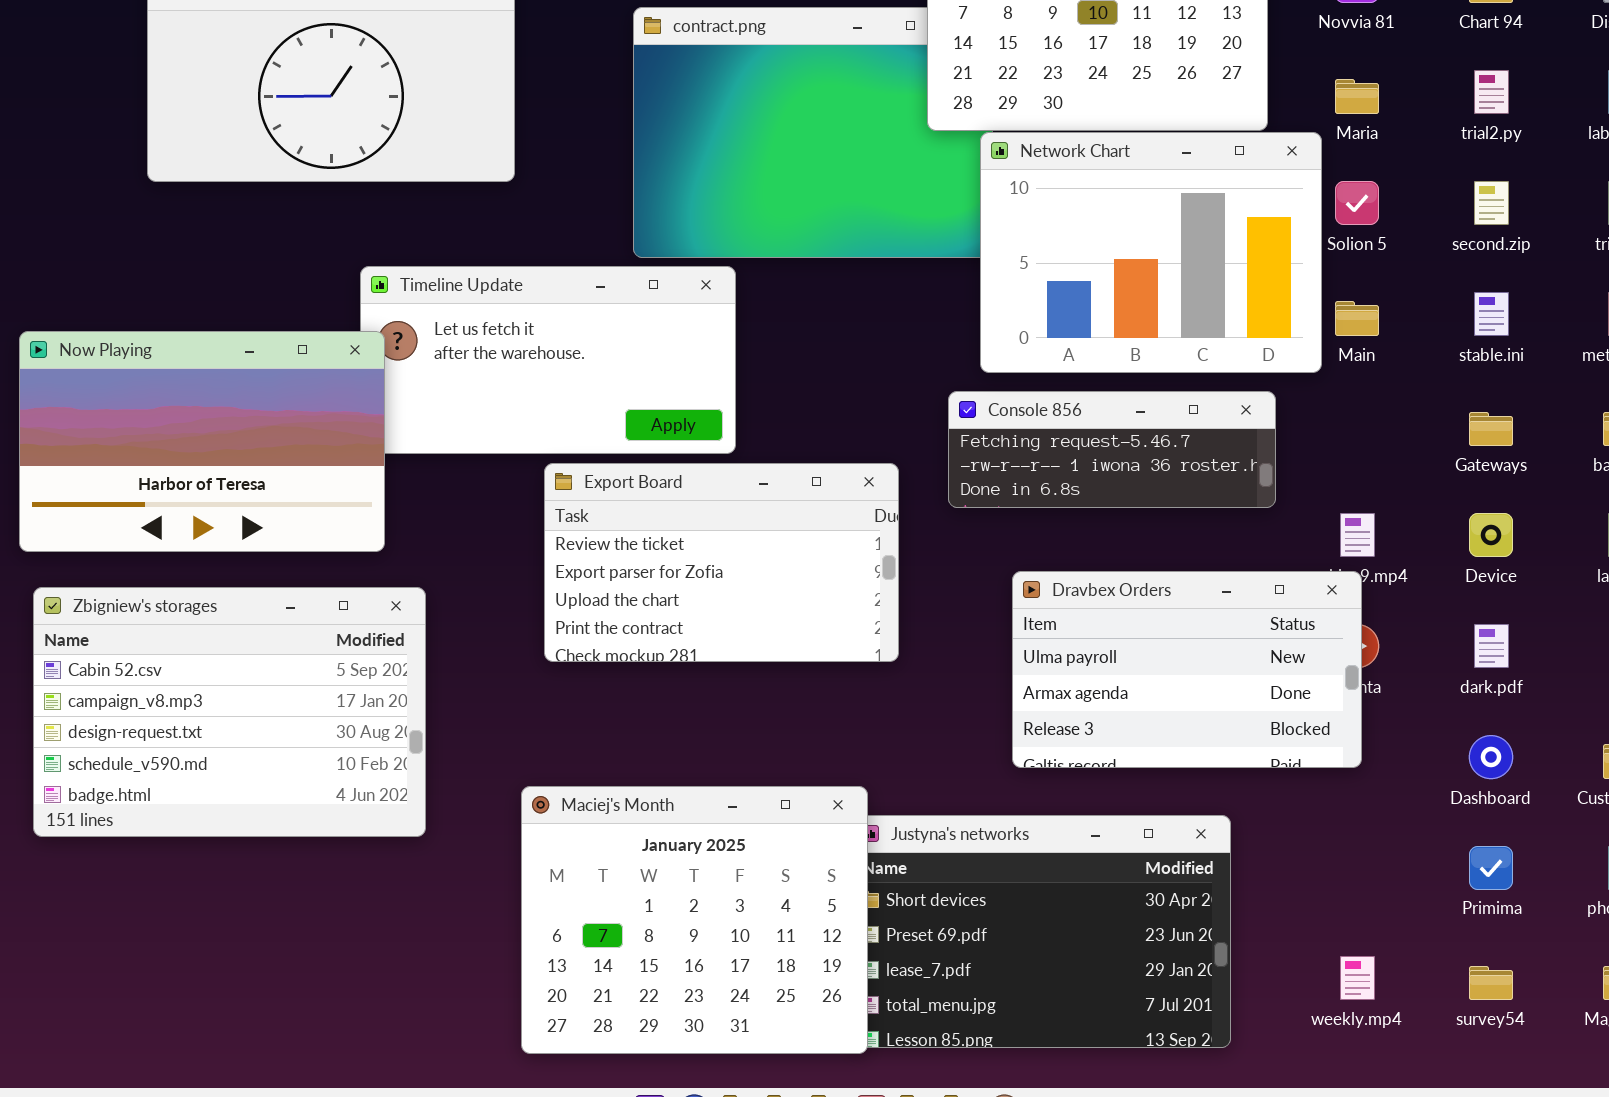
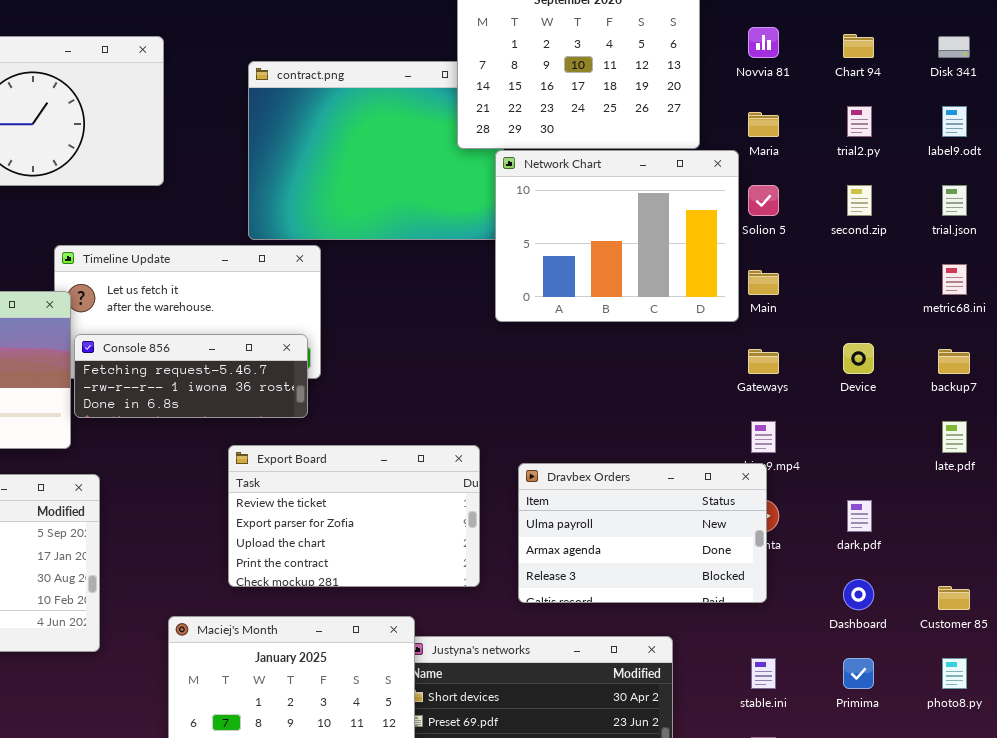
stable.ini: [1474,292,1509,336] -> [751,658,776,689], moved
Console 856: [948,391,1276,508] -> [74,334,308,418], moved
Gateways: [1469,412,1513,446] -> [748,349,779,374], moved
Export Board: [544,463,899,662] -> [228,445,480,587], moved
Device: [1469,513,1513,557] -> [843,343,874,374], moved

